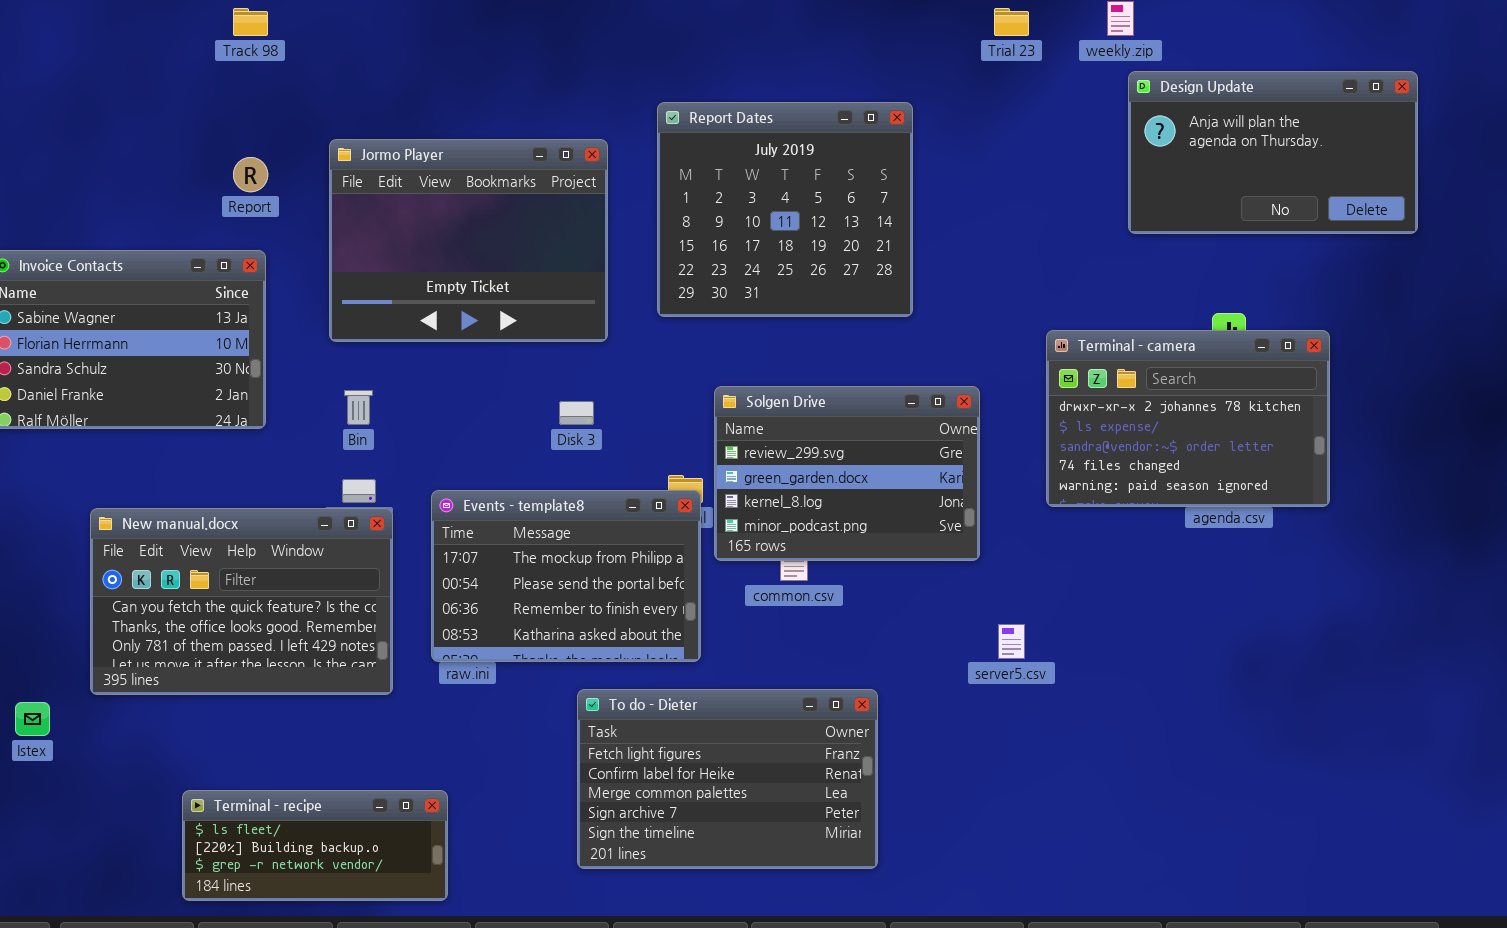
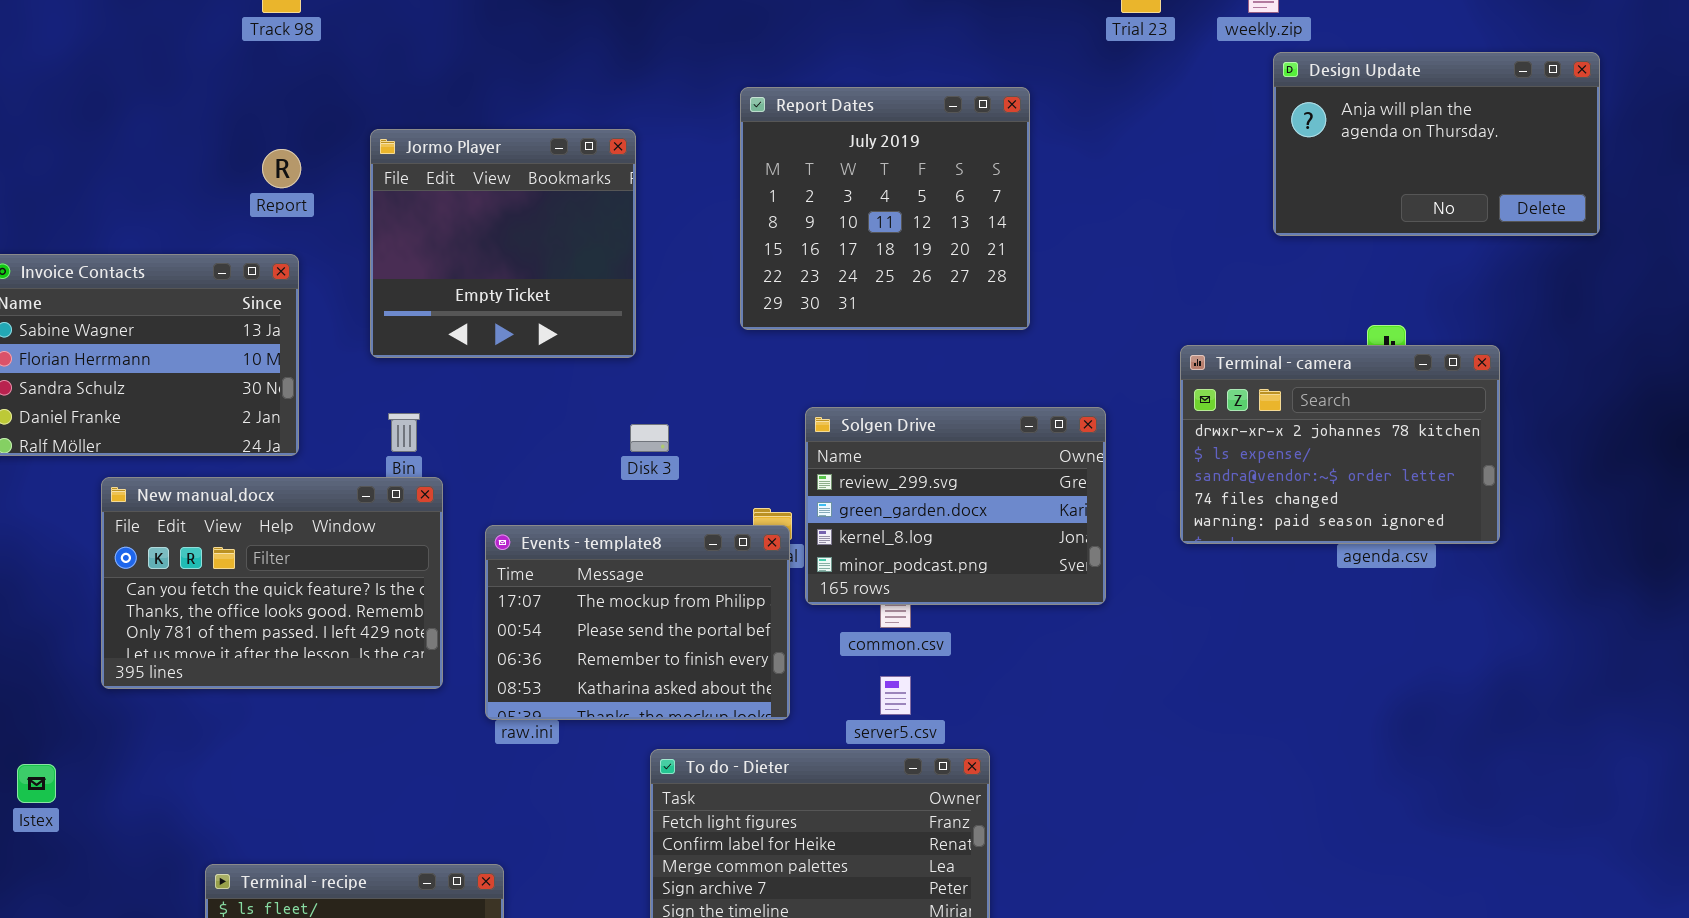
Jormo Player: [329,139,608,342] -> [370,129,636,358], resized
New manual.docx: [90,508,393,695] -> [101,477,443,689], moved
server5.csv: [998,624,1025,659] -> [880,676,911,715], moved

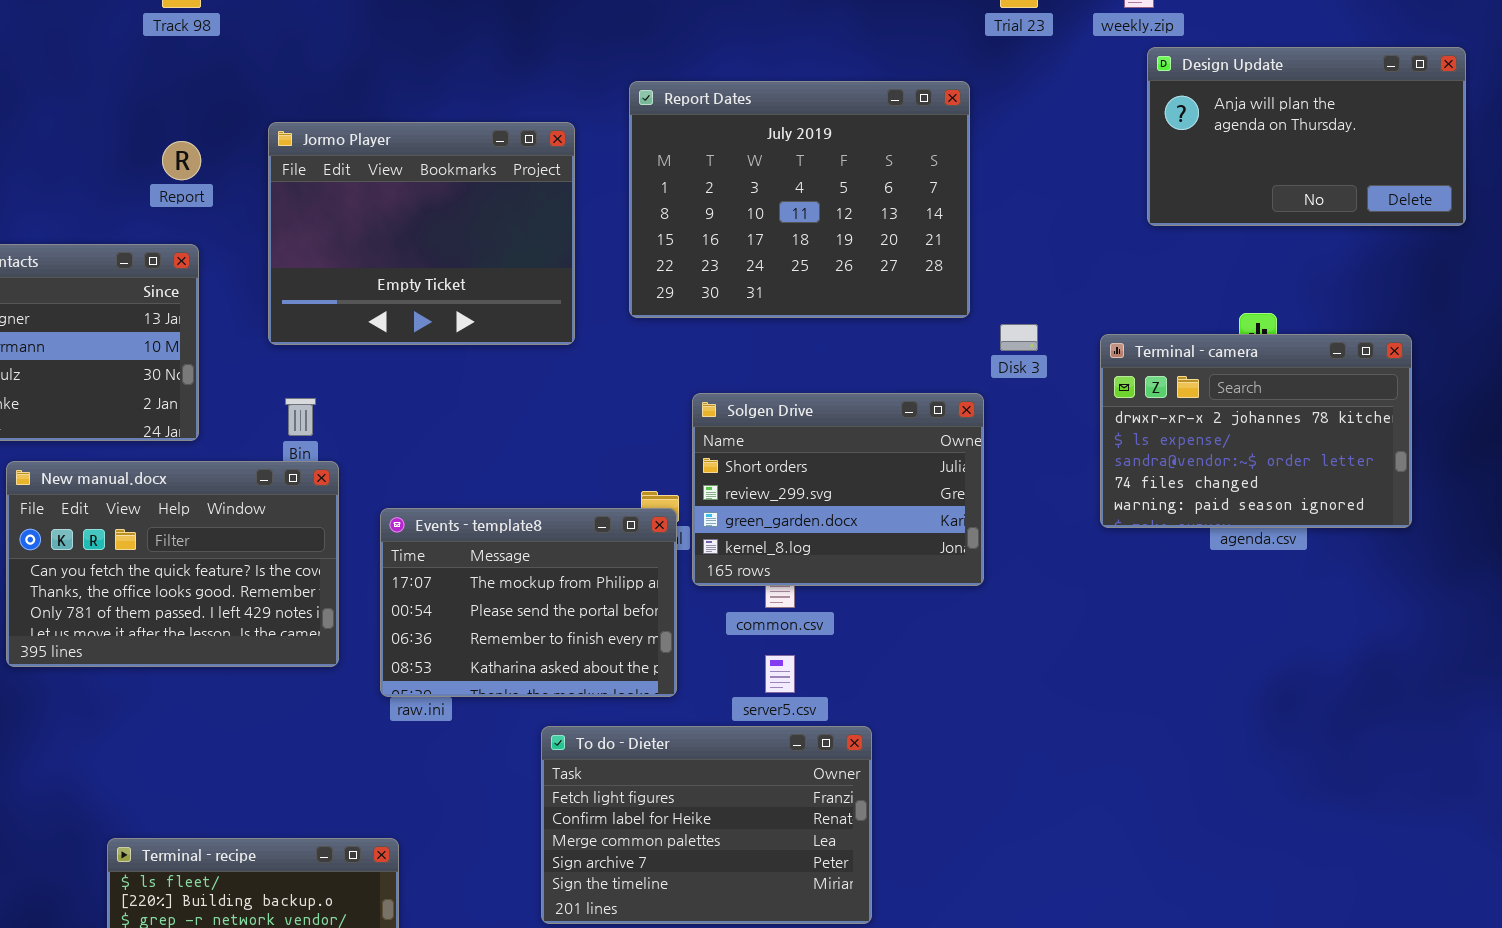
Report Dates: [740,87,1030,330] -> [629,81,970,318], resized
Jormo Player: [370,129,636,358] -> [268,122,575,345], resized
Terminal - camera: [1180,345,1500,544] -> [1100,334,1412,528], moved
Solgen Drive: [805,407,1106,605] -> [692,393,984,586], scrolled up 1 row
Disk 3: [630,424,669,452] -> [1000,324,1038,351], moved

